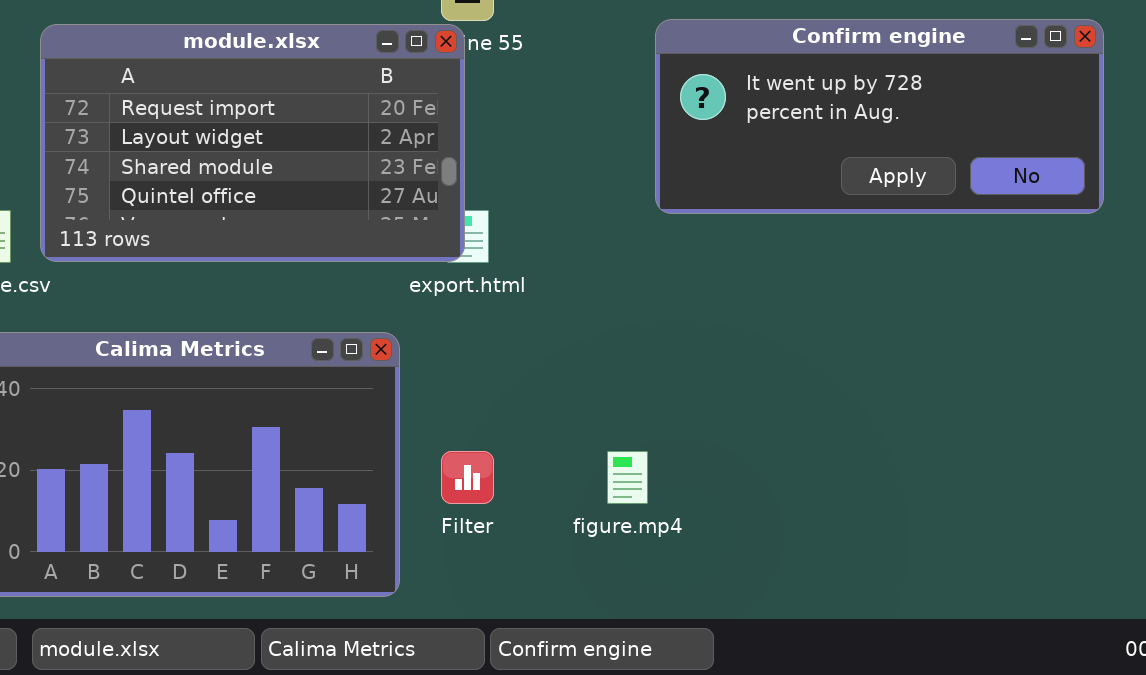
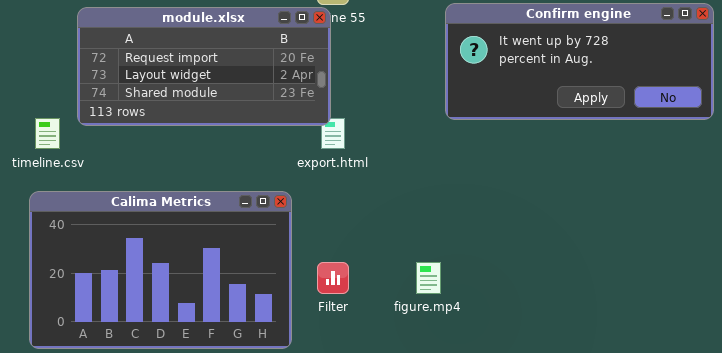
module.xlsx: [40,24,465,262] -> [77,7,331,126], resized

